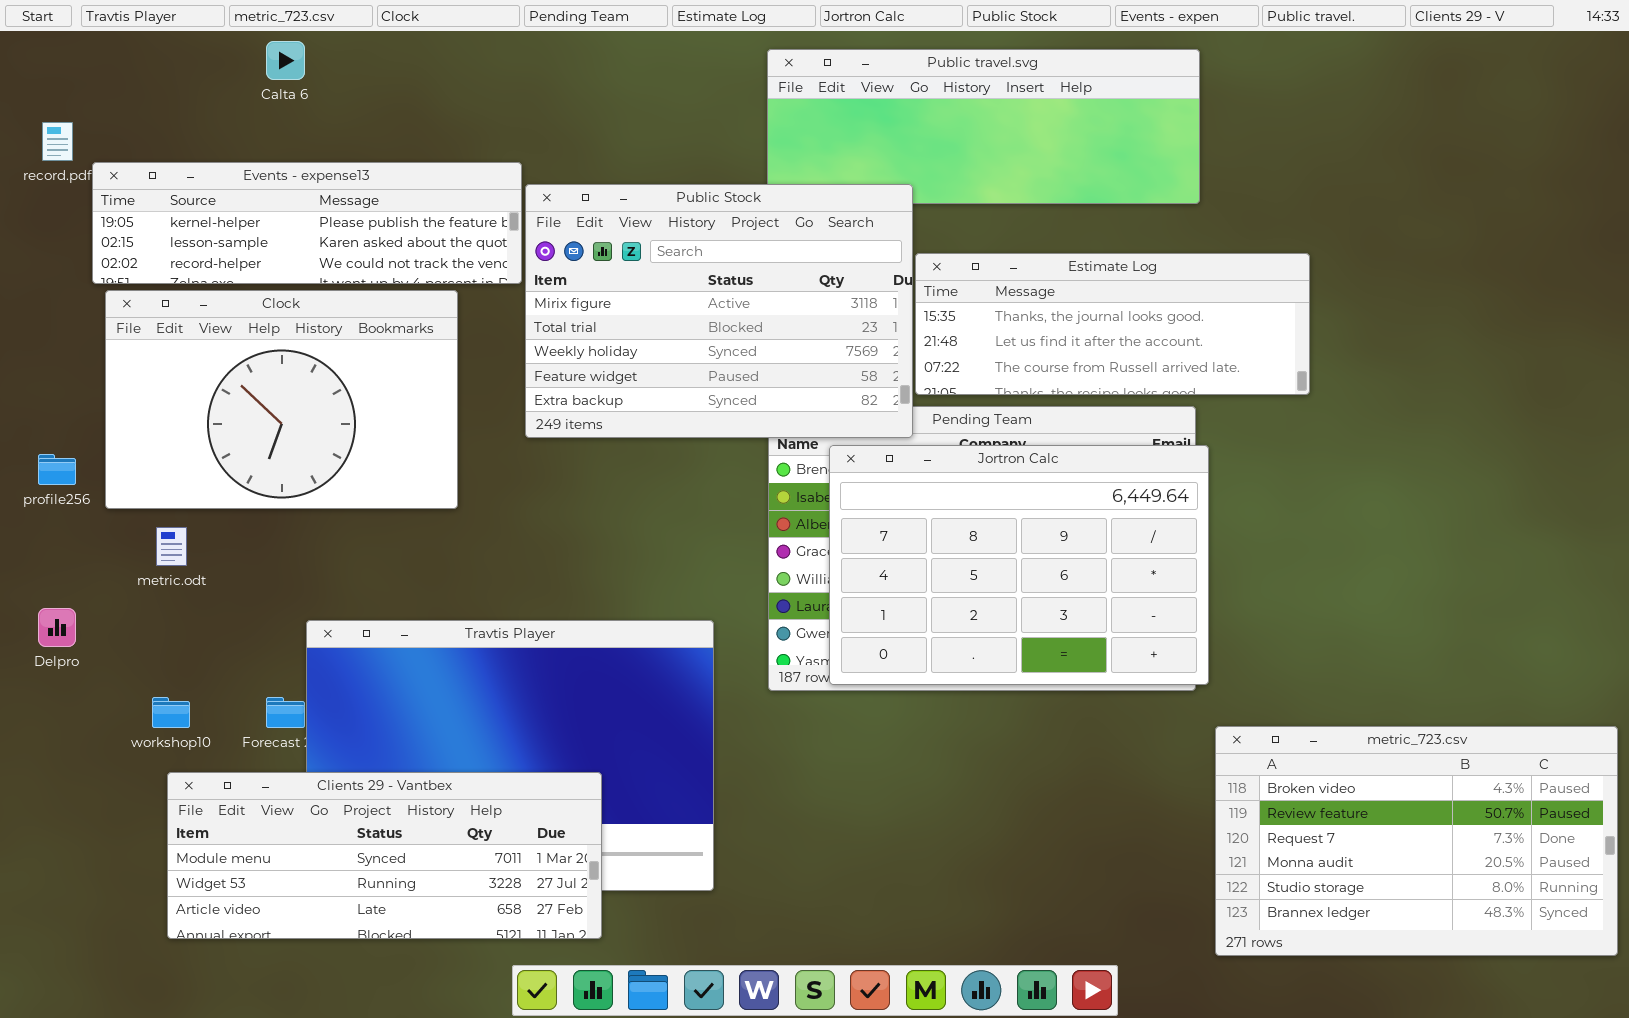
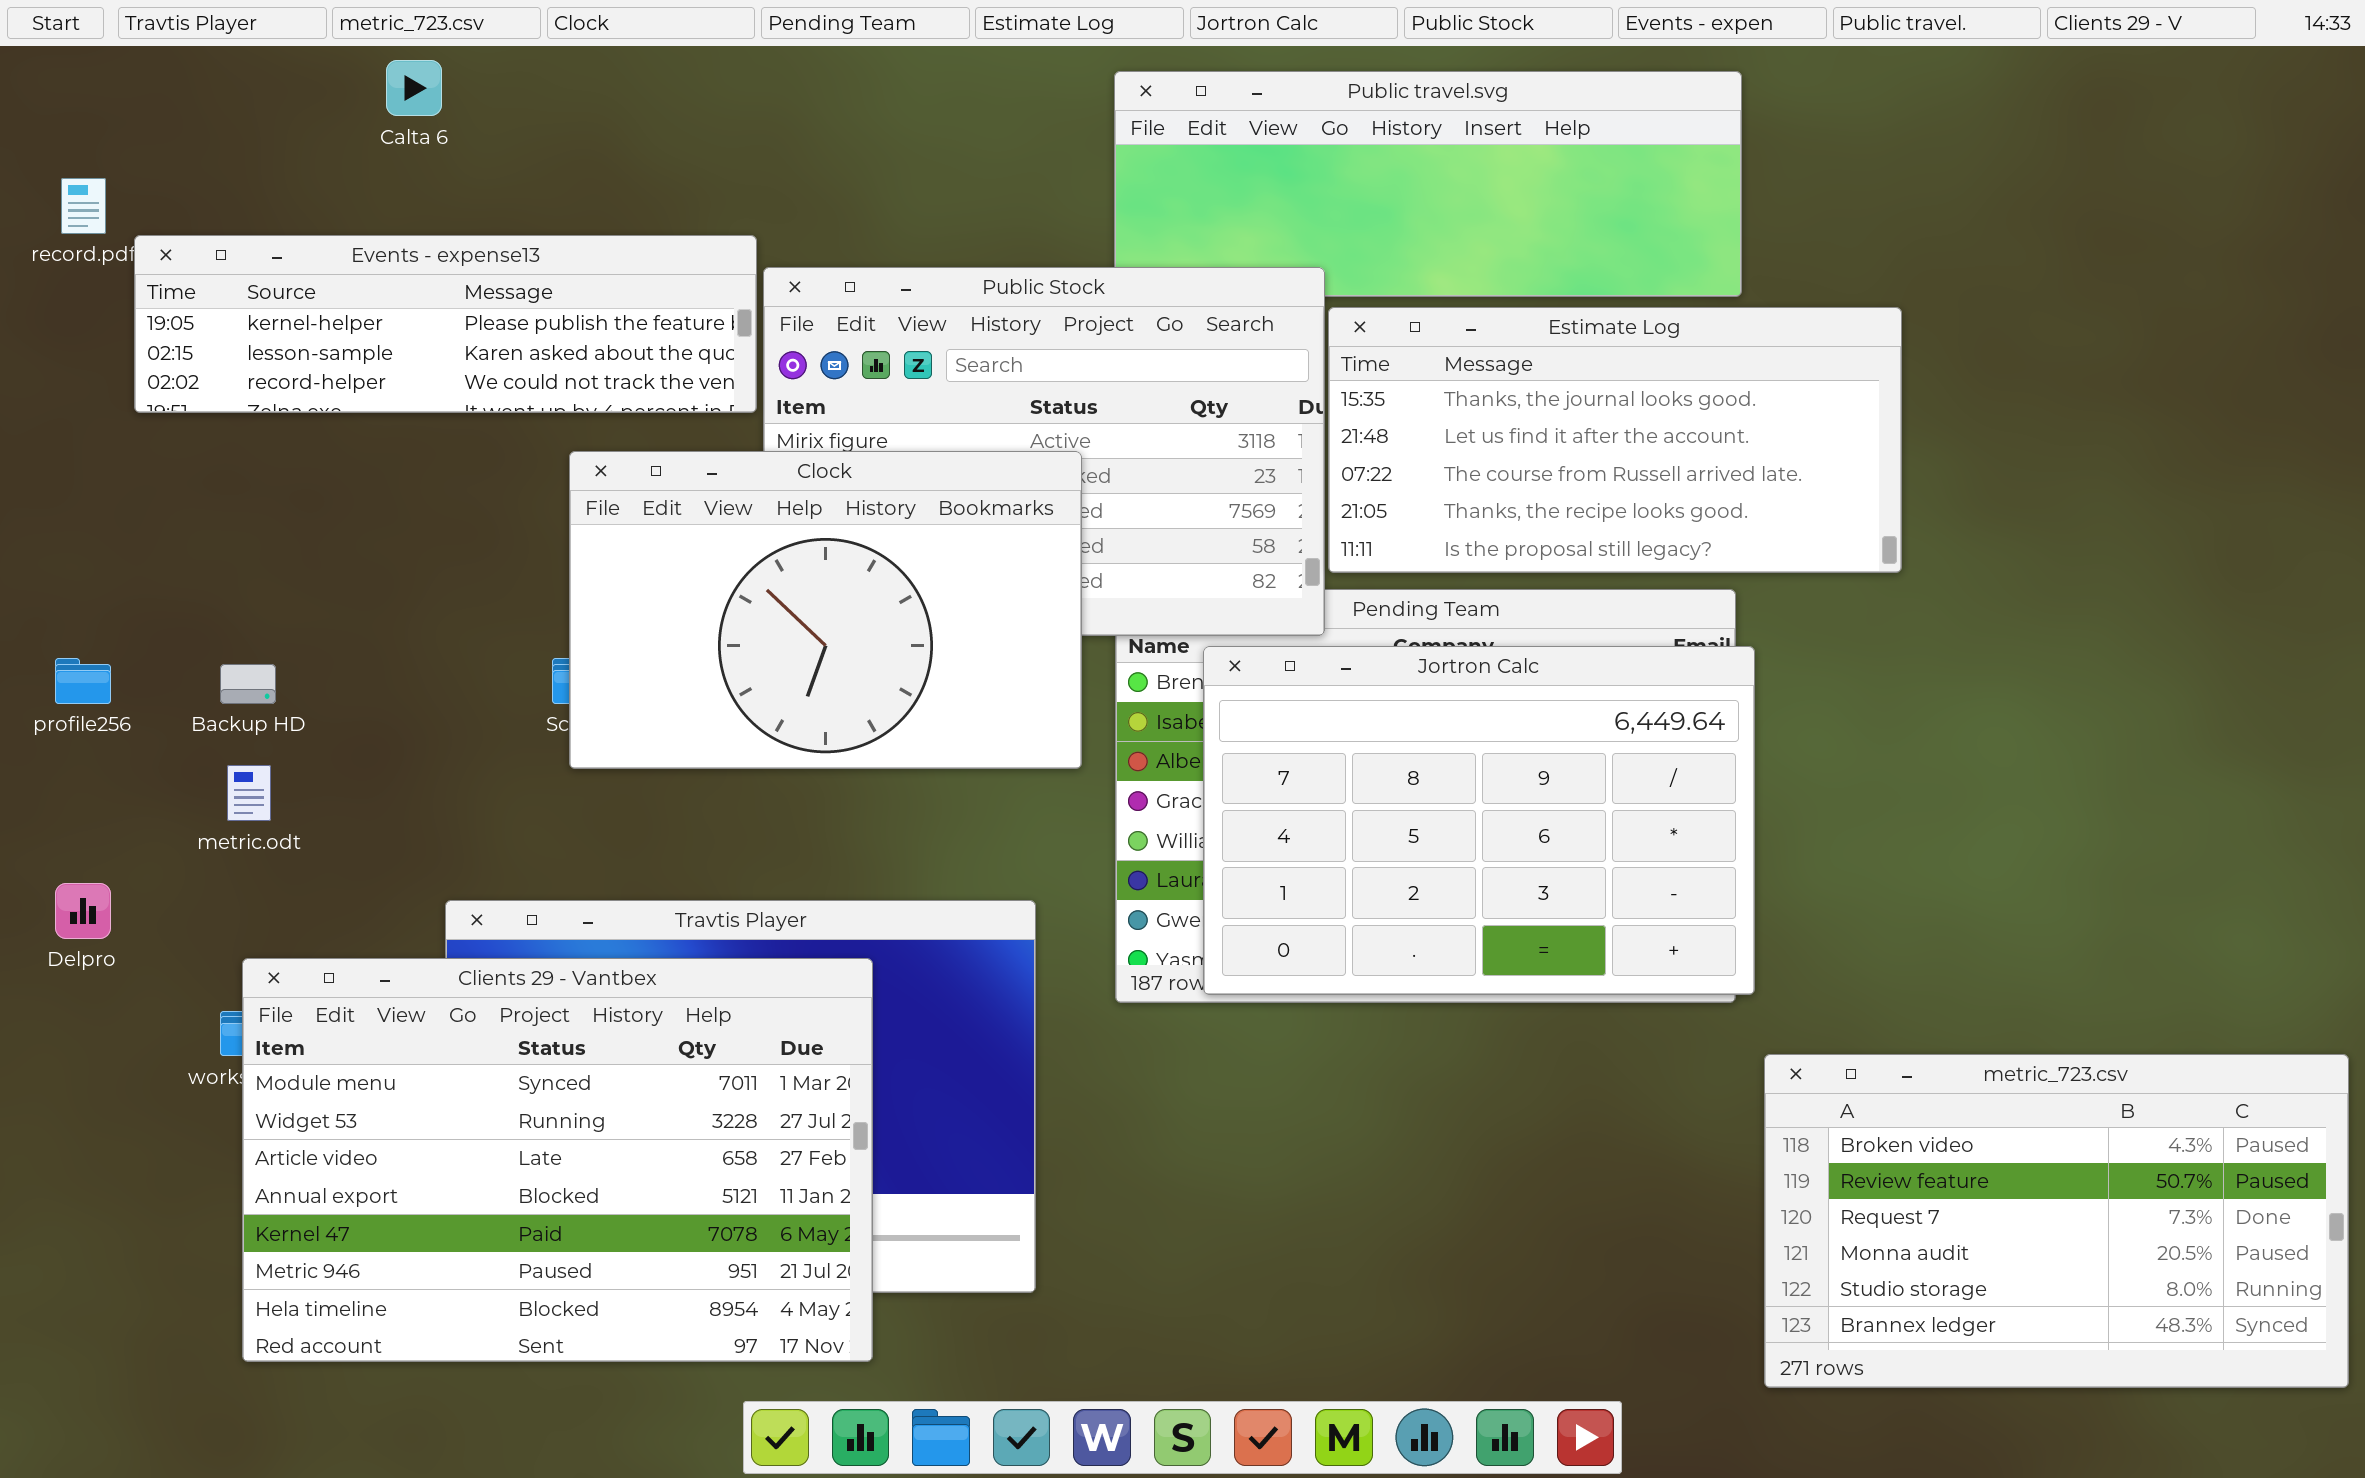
Estimate Log: [915,253,1310,395] -> [1328,307,1902,573], resized
Clock: [105,290,458,509] -> [569,451,1082,769], moved
Clients 29 - Vantbex: [167,772,602,939] -> [242,958,873,1362], resized

